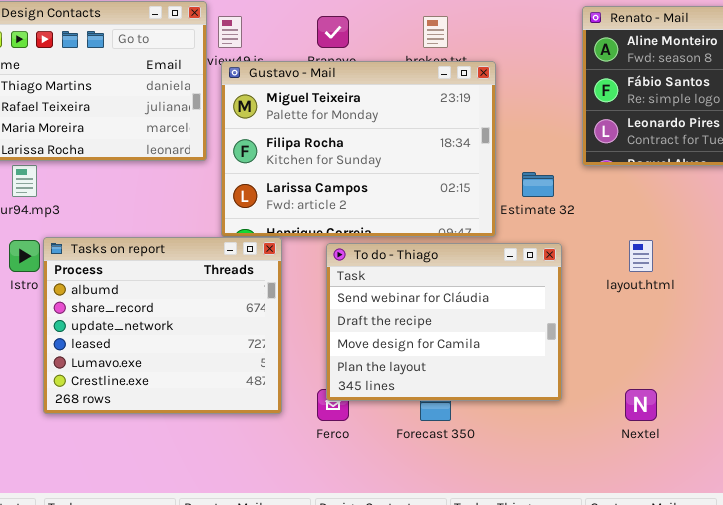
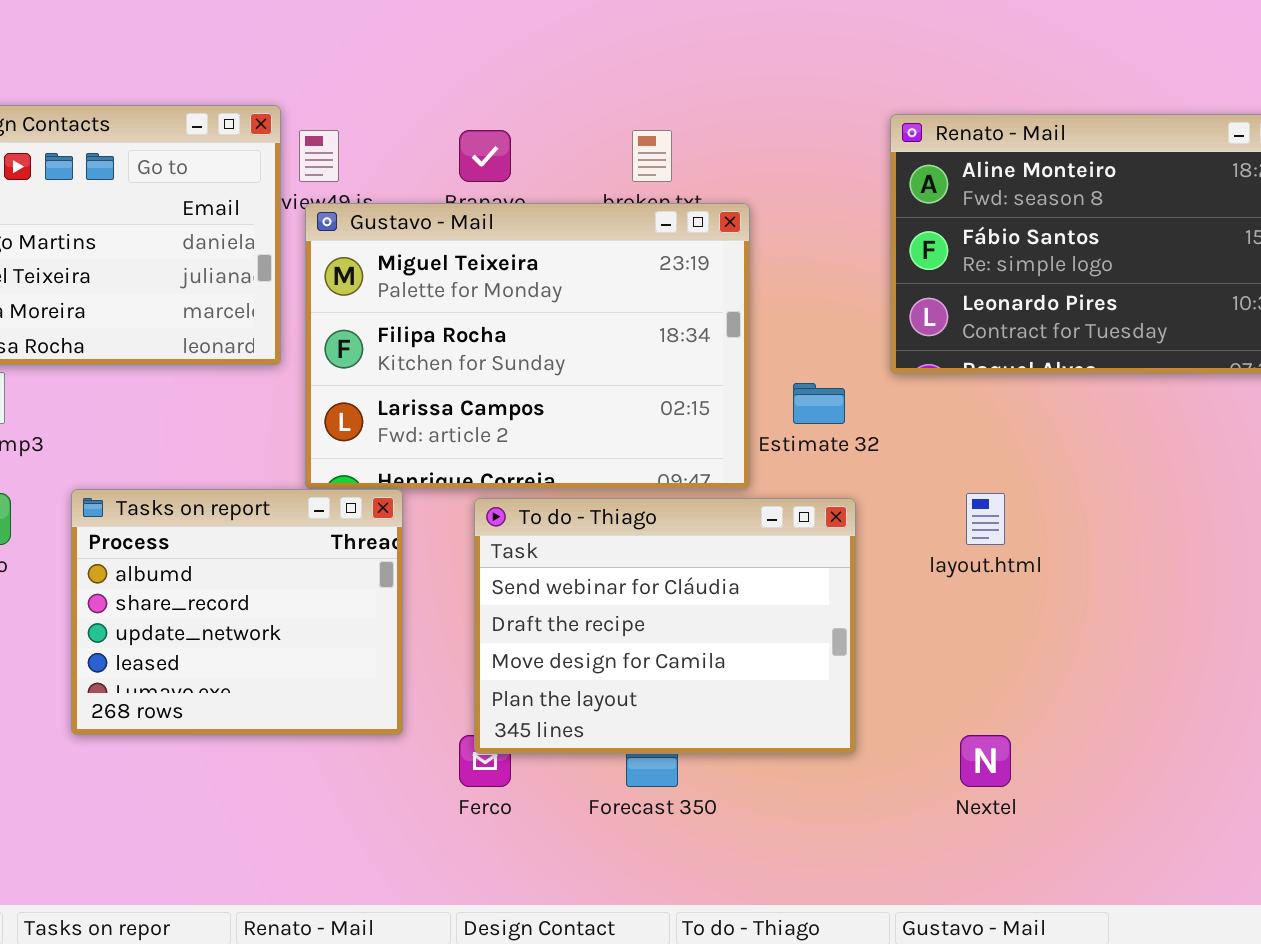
Tasks on report: [43,237,282,414] -> [71,489,403,735], resized

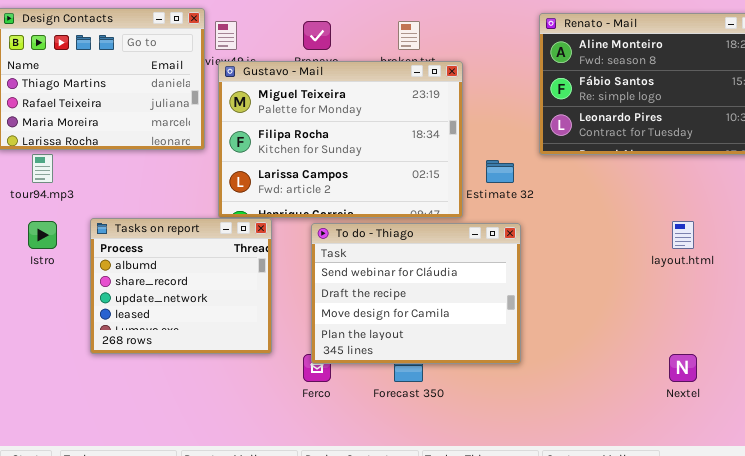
layout.html: [966,493,1005,545] -> [672,221,694,249], moved
Nextel: [960,735,1011,787] -> [669,354,697,382], moved

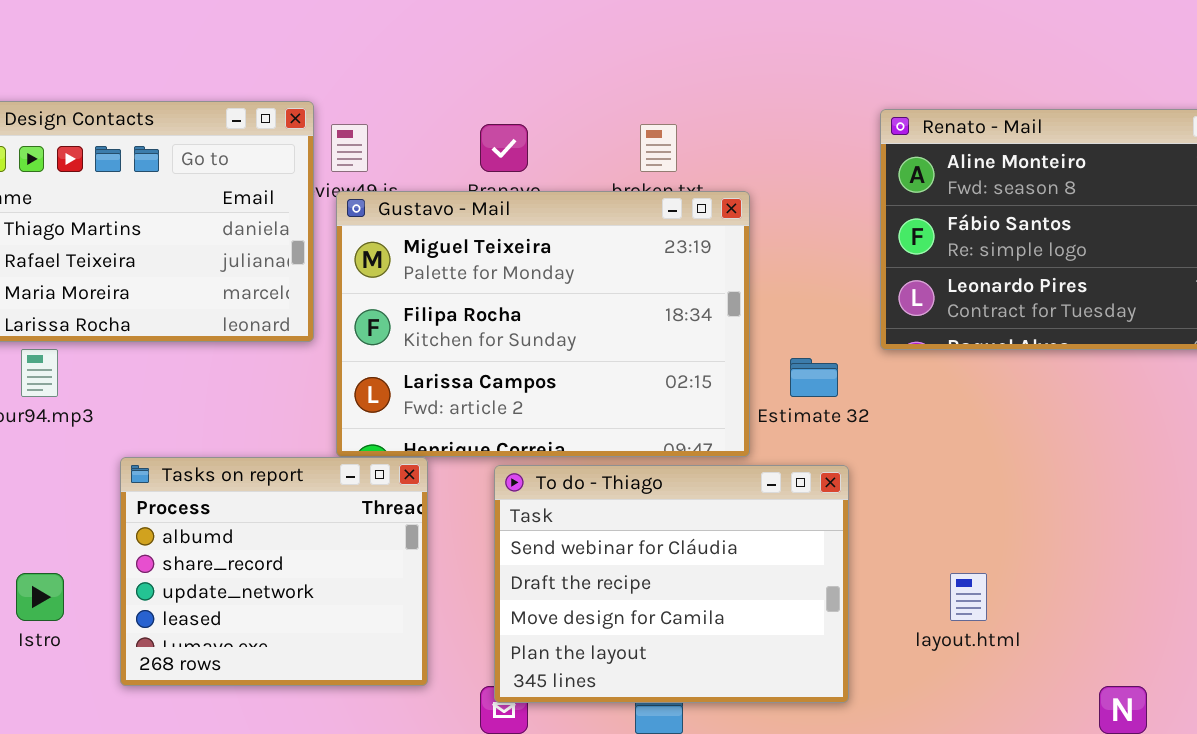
Istro: [28,221,57,249] -> [16,573,64,621], moved
layout.html: [672,221,694,249] -> [950,573,987,621], moved

